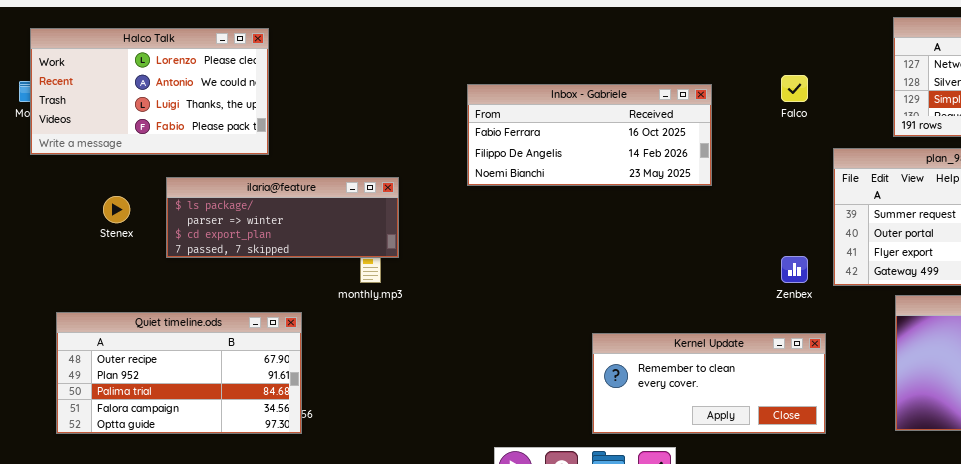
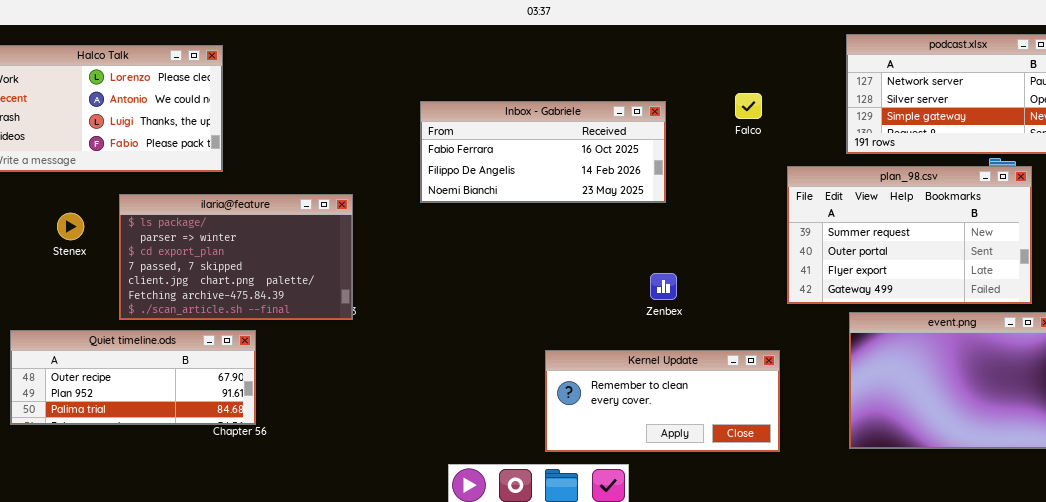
ilaria@feature: [166,177,399,258] -> [119,194,353,320], resized
Zenbex: [781,256,808,283] -> [650,273,677,300], moved
Quiet timeline.ods: [56,312,302,434] -> [10,330,256,425], resized

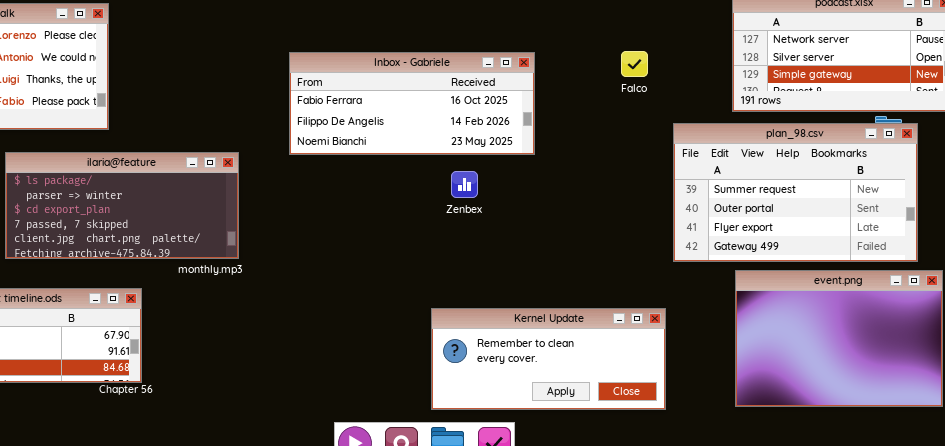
Inbox - Gabriele: [420,101,666,203] -> [289,52,535,155], moved
ilaria@feature: [119,194,353,320] -> [5,152,239,259], resized
Zenbex: [650,273,677,300] -> [451,171,478,198], moved

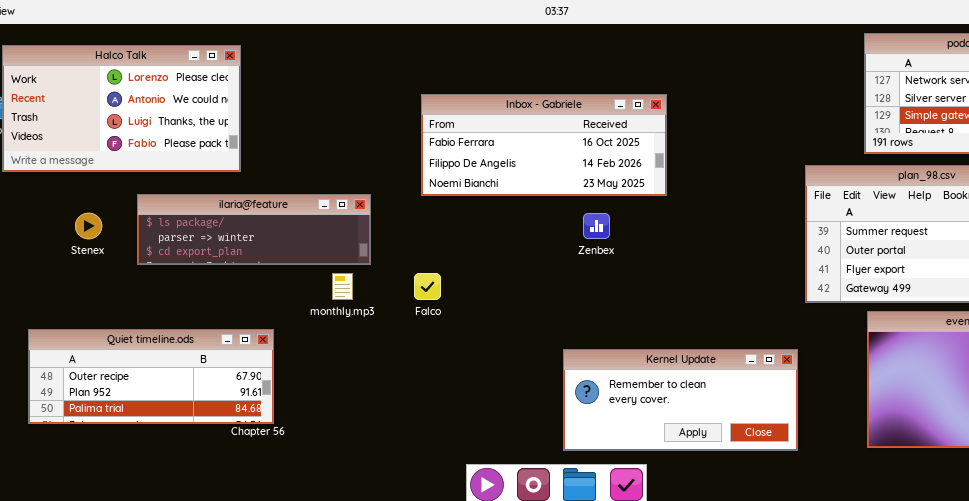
Falco: [621,51,648,77] -> [414,273,441,300], moved
ilaria@feature: [5,152,239,259] -> [137,194,371,265], resized

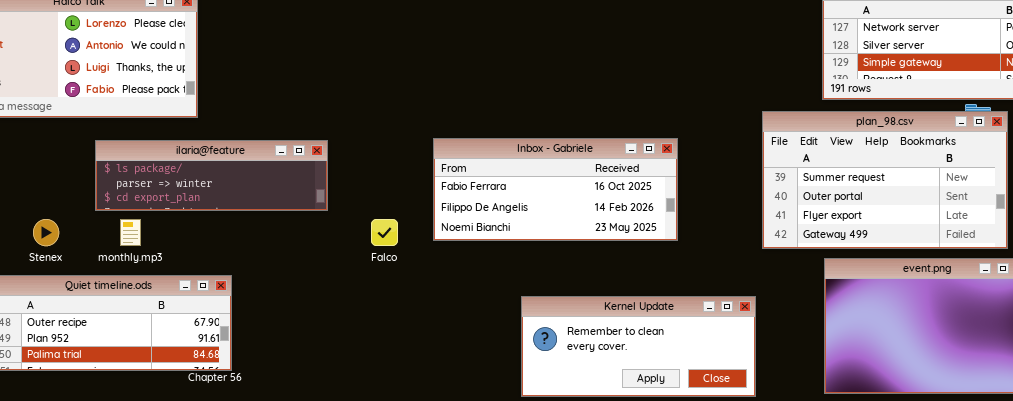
Inbox - Gabriele: [421,94,667,196] -> [433,138,678,241], moved
Stenex: [75,213,102,239] -> [33,219,59,246], moved
monthly.mp3: [332,273,353,300] -> [120,219,141,246], moved

